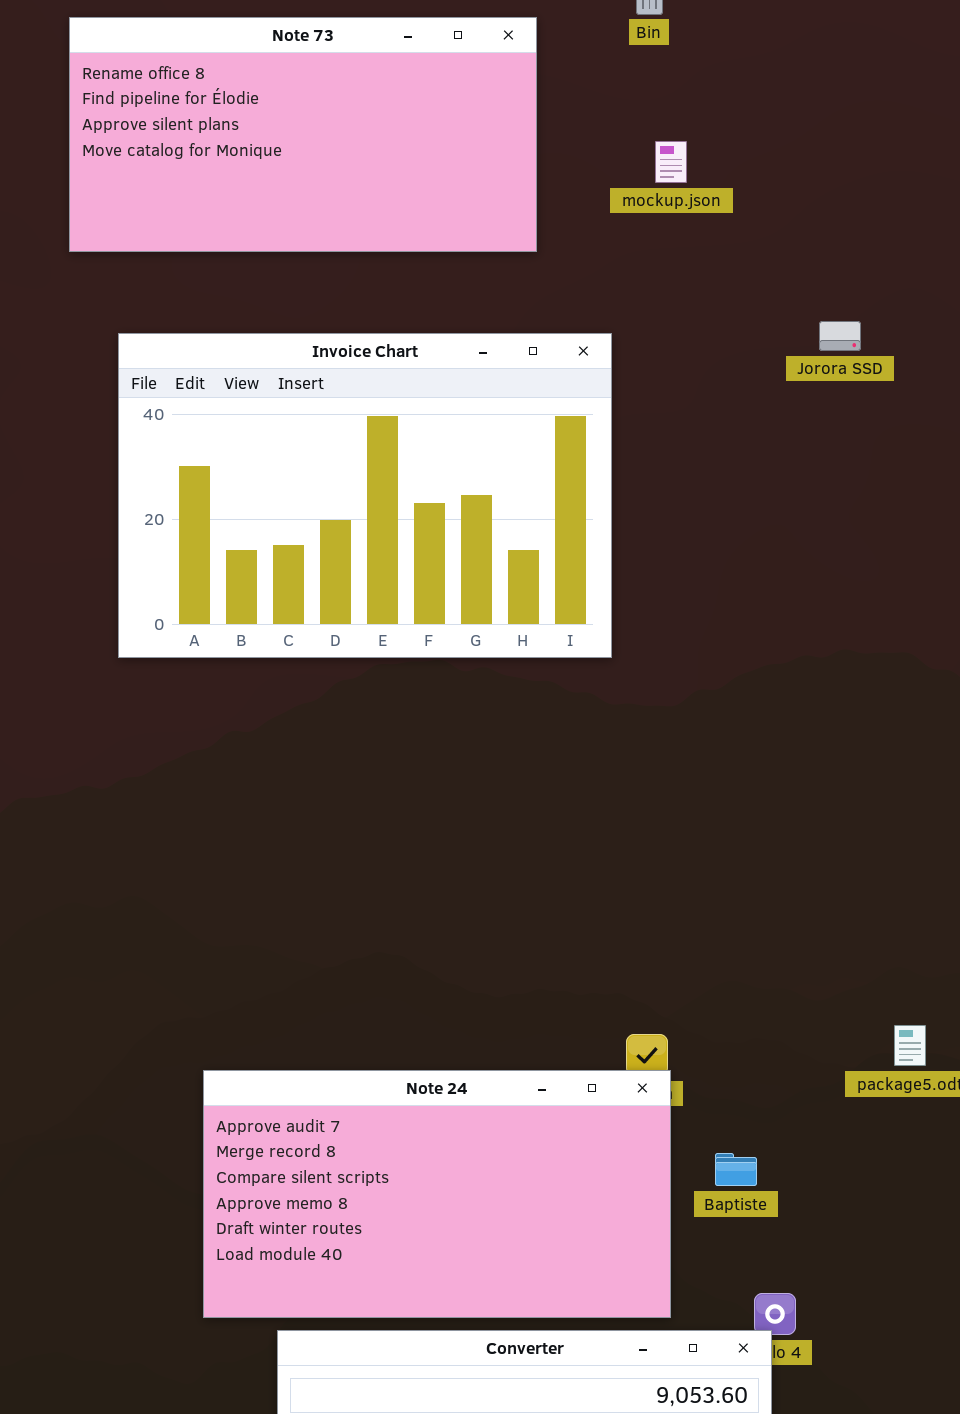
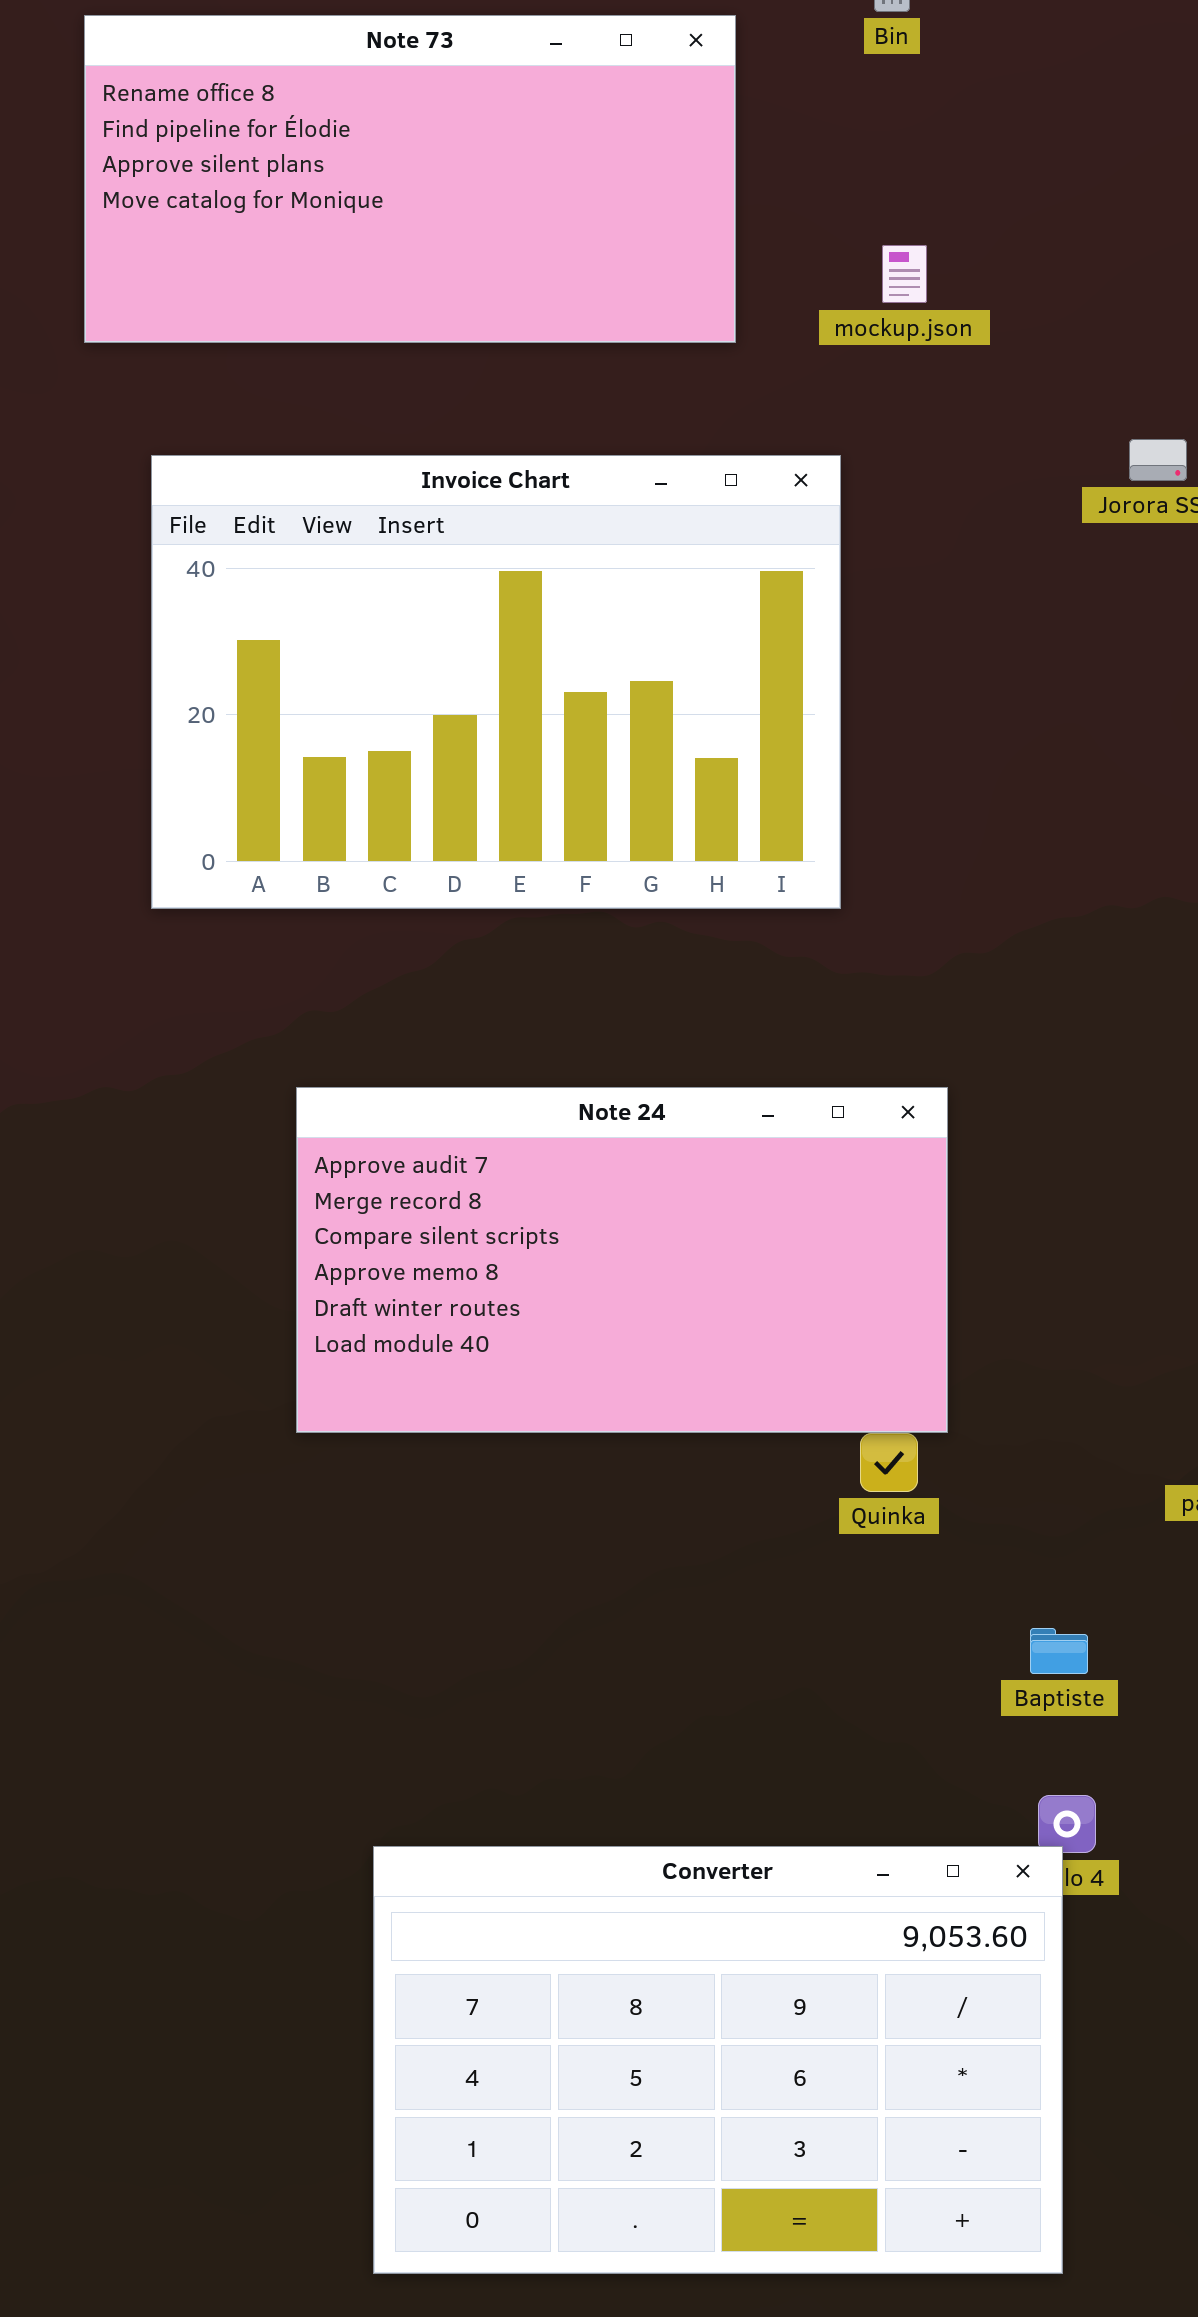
mockup.json: [655,141,687,183] -> [882,245,927,303], moved
Note 24: [203,1070,671,1318] -> [296,1087,948,1433], moved
Baptiste: [715,1153,757,1186] -> [1030,1628,1088,1674], moved

